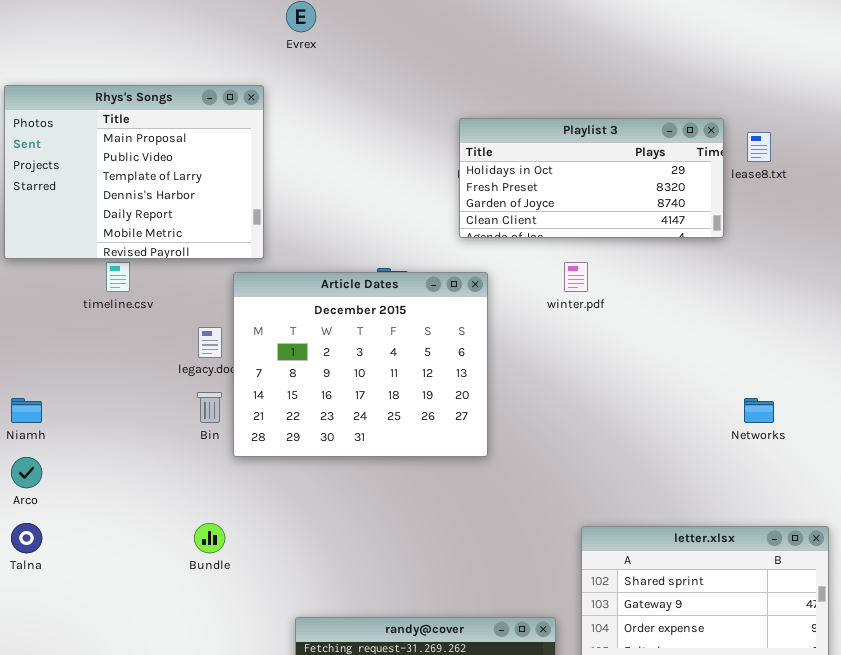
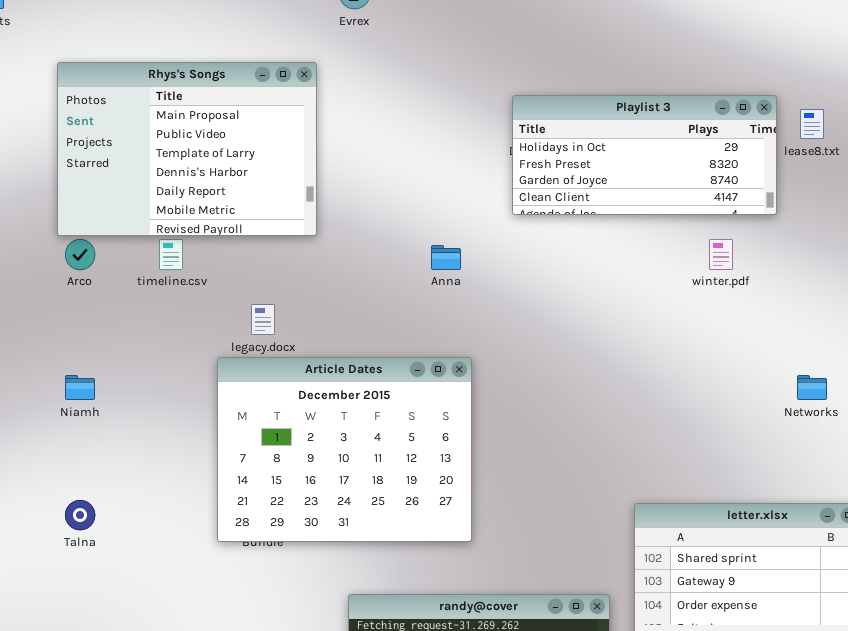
winter.pdf: [564,262,588,292] -> [709,239,733,270], moved
Article Dates: [233,272,488,457] -> [217,357,472,542], moved
Arco: [11,457,42,488] -> [65,239,95,270], moved

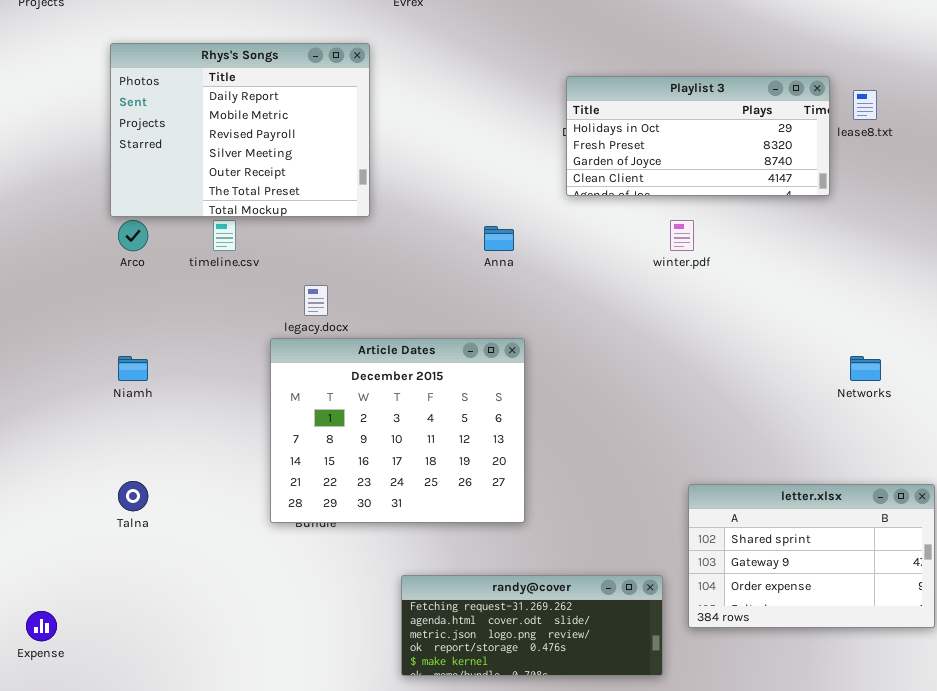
Rhys's Songs: [57,62,317,236] -> [110,43,370,217], scrolled down 4 rows
winter.pdf: [709,239,733,270] -> [670,220,694,251], moved

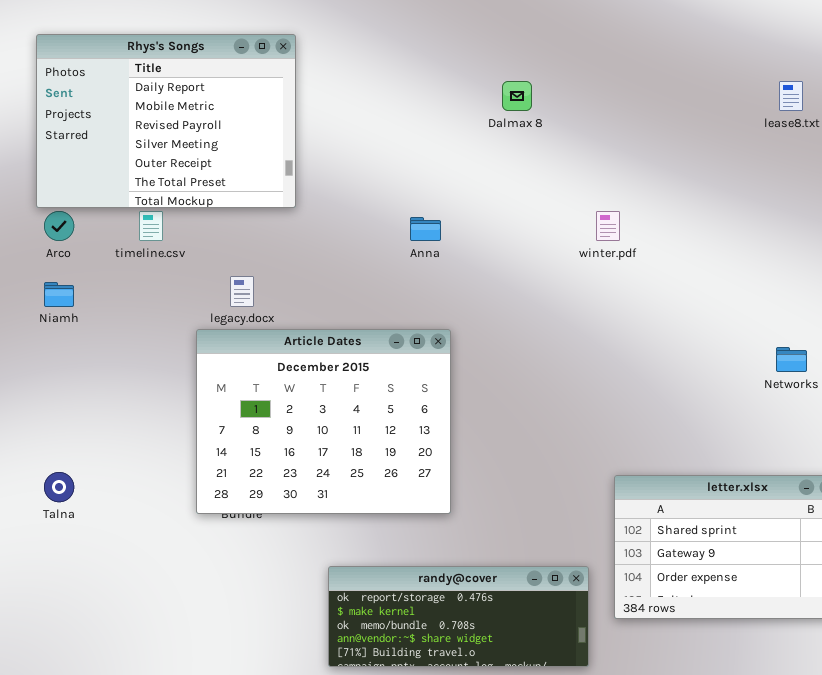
Playlist 3: [566,76,830,196] -> none, closed
Niamh: [118,356,148,381] -> [44,282,74,307], moved
randy@cover: [401,575,663,676] -> [328,566,589,667], scrolled down 3 rows

